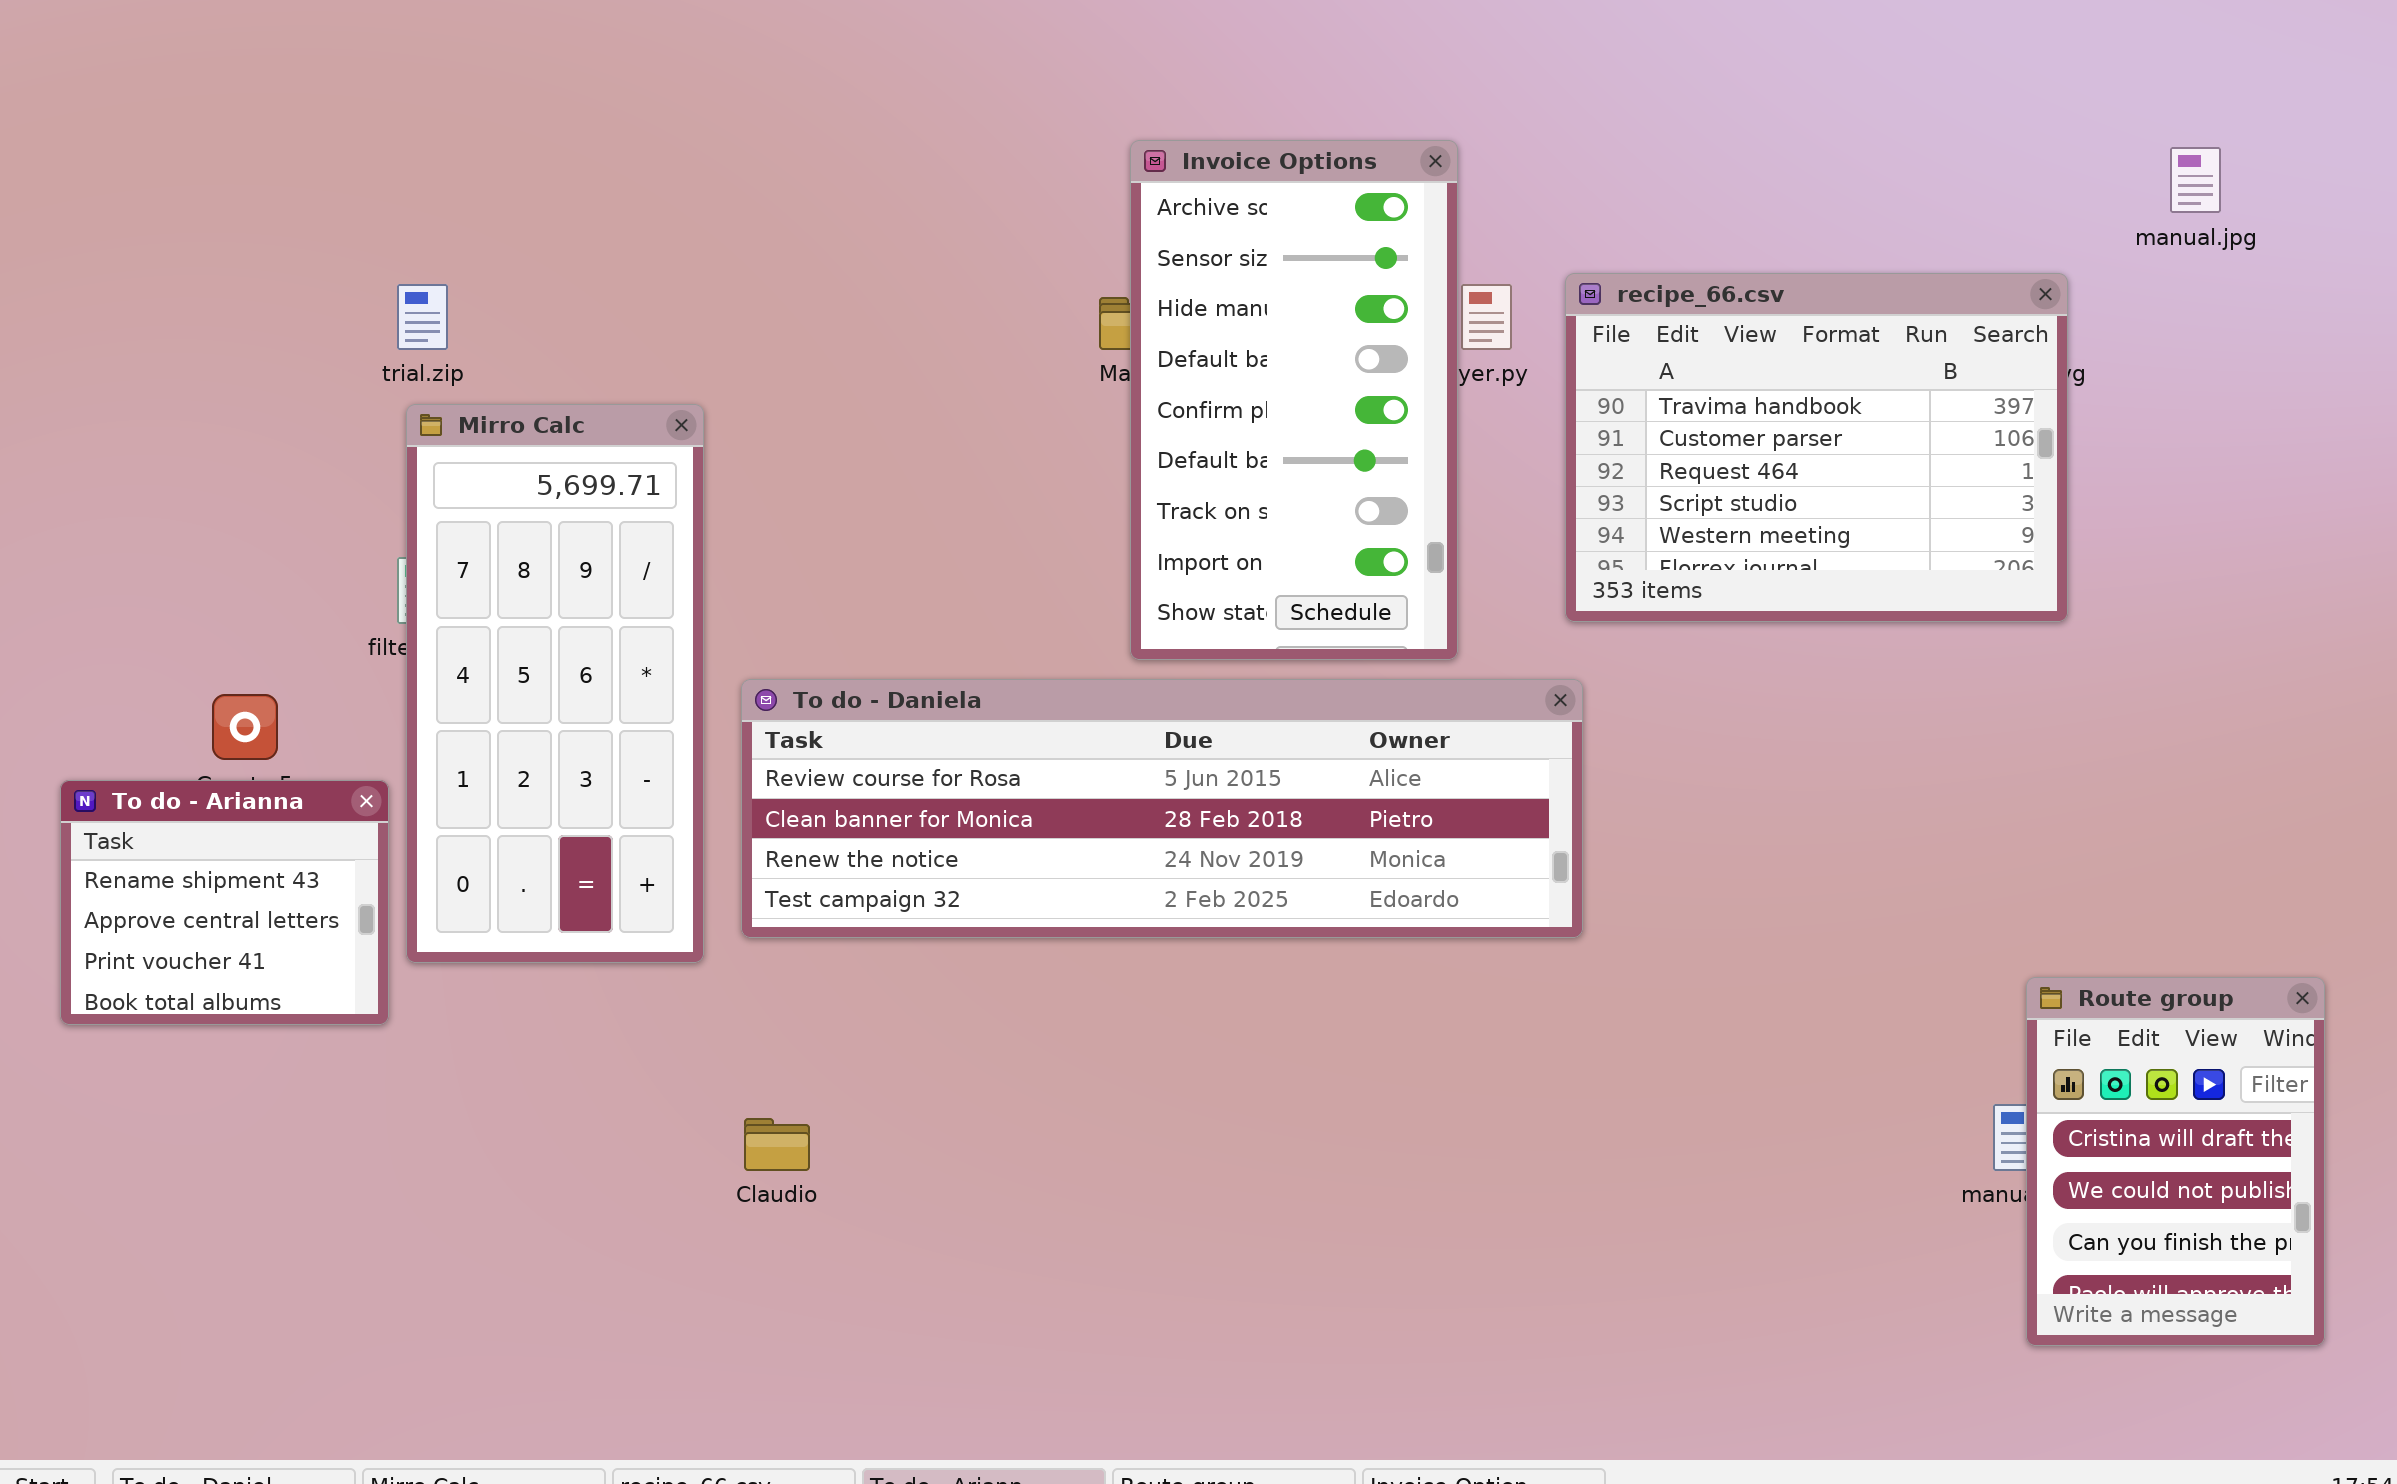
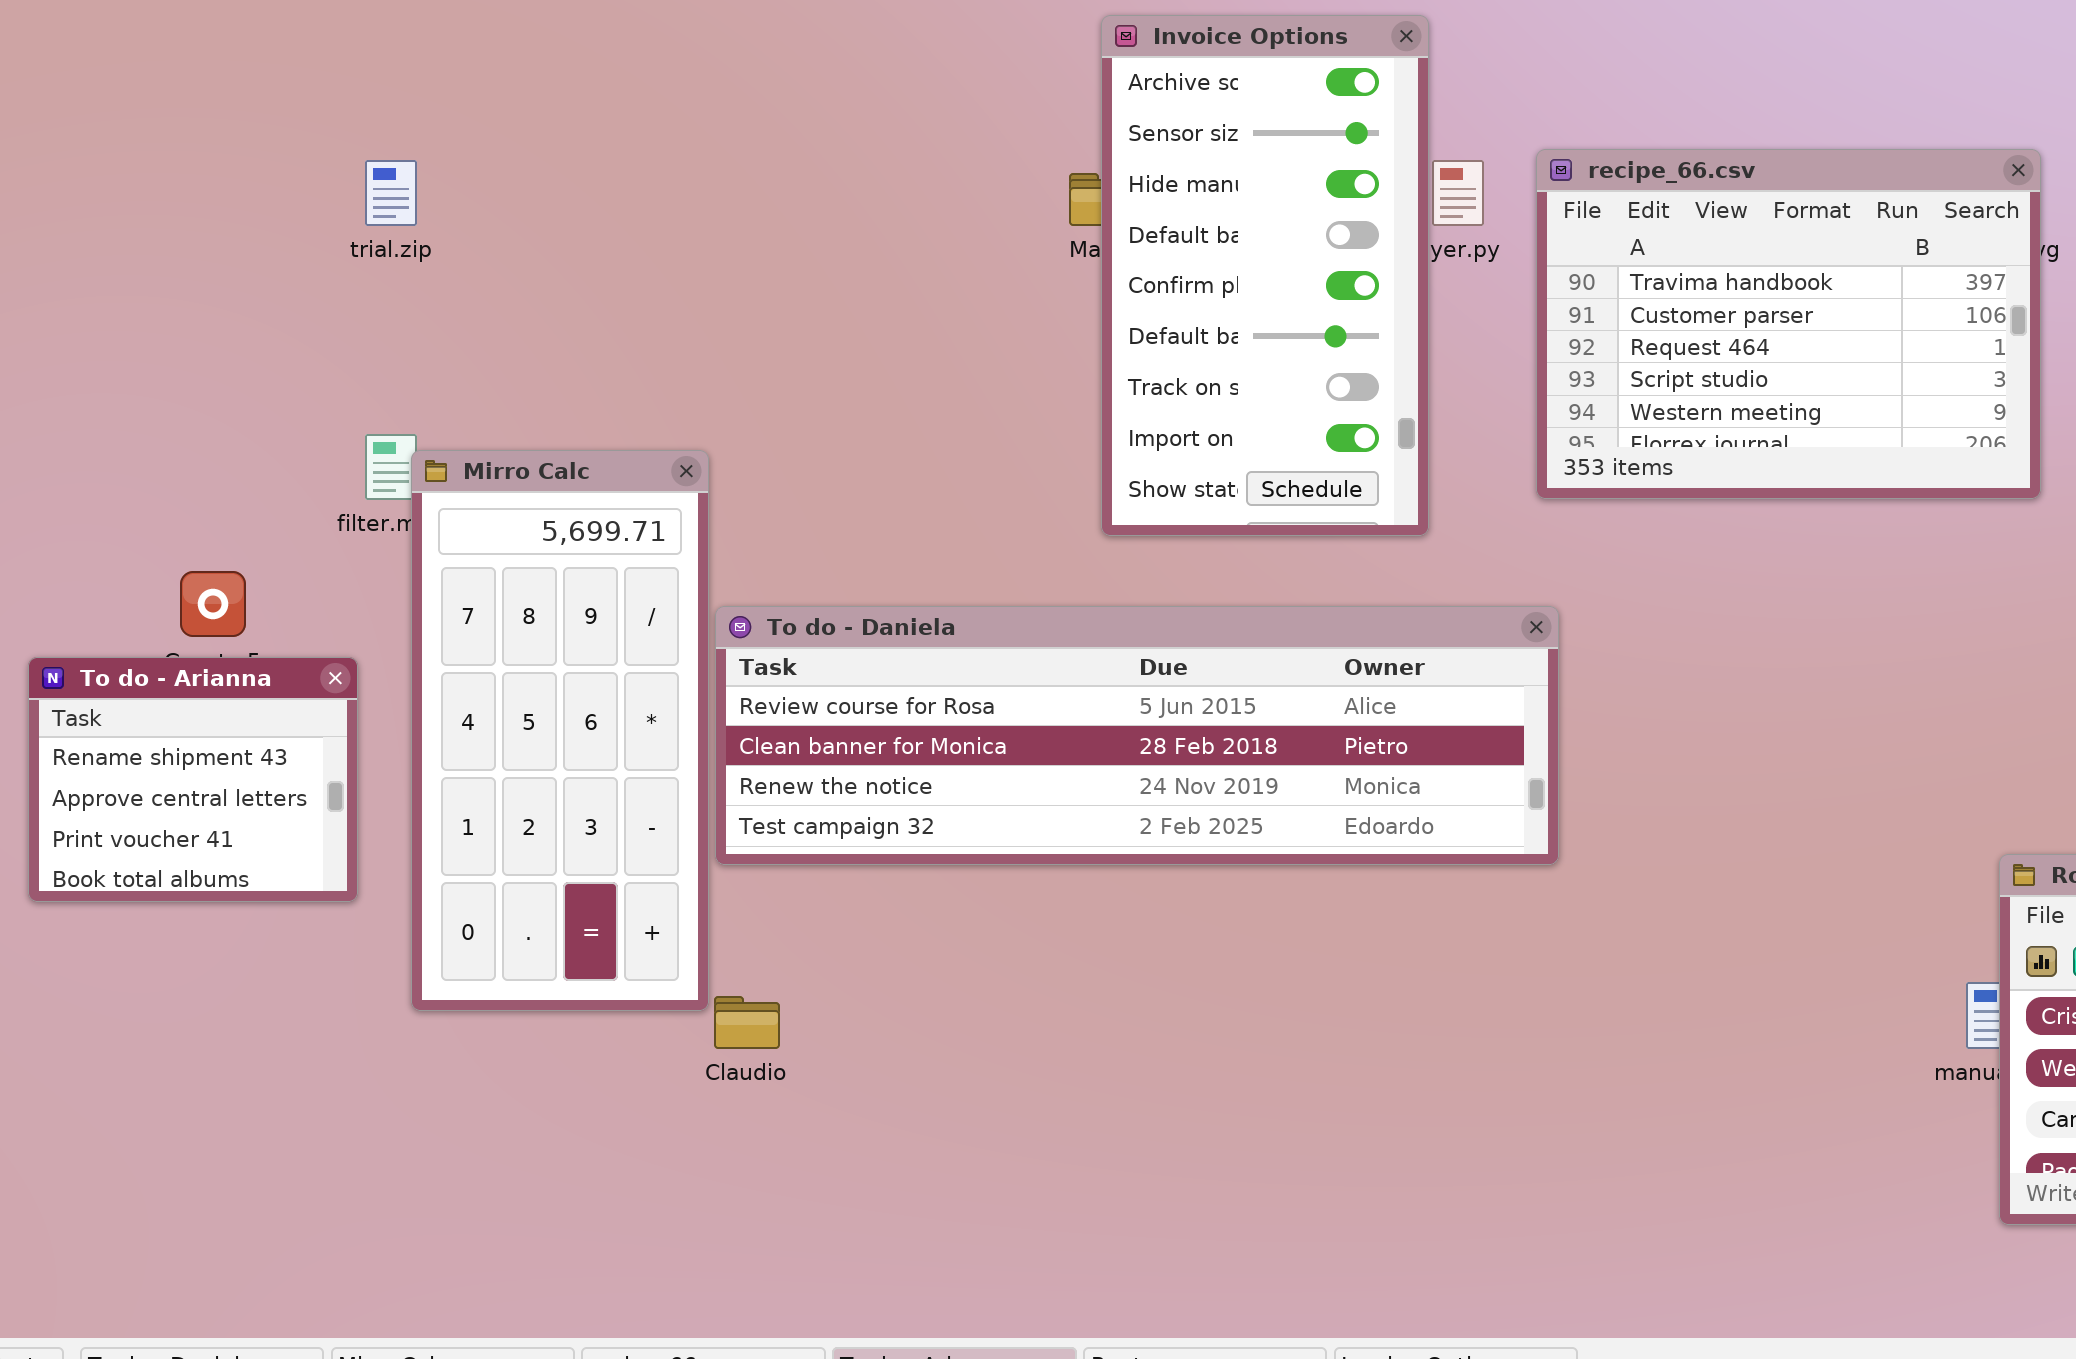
Mirro Calc: [406,404,704,963] -> [411,450,709,1011], moved
To do - Daniela: [741,679,1583,938] -> [715,606,1559,865], moved

